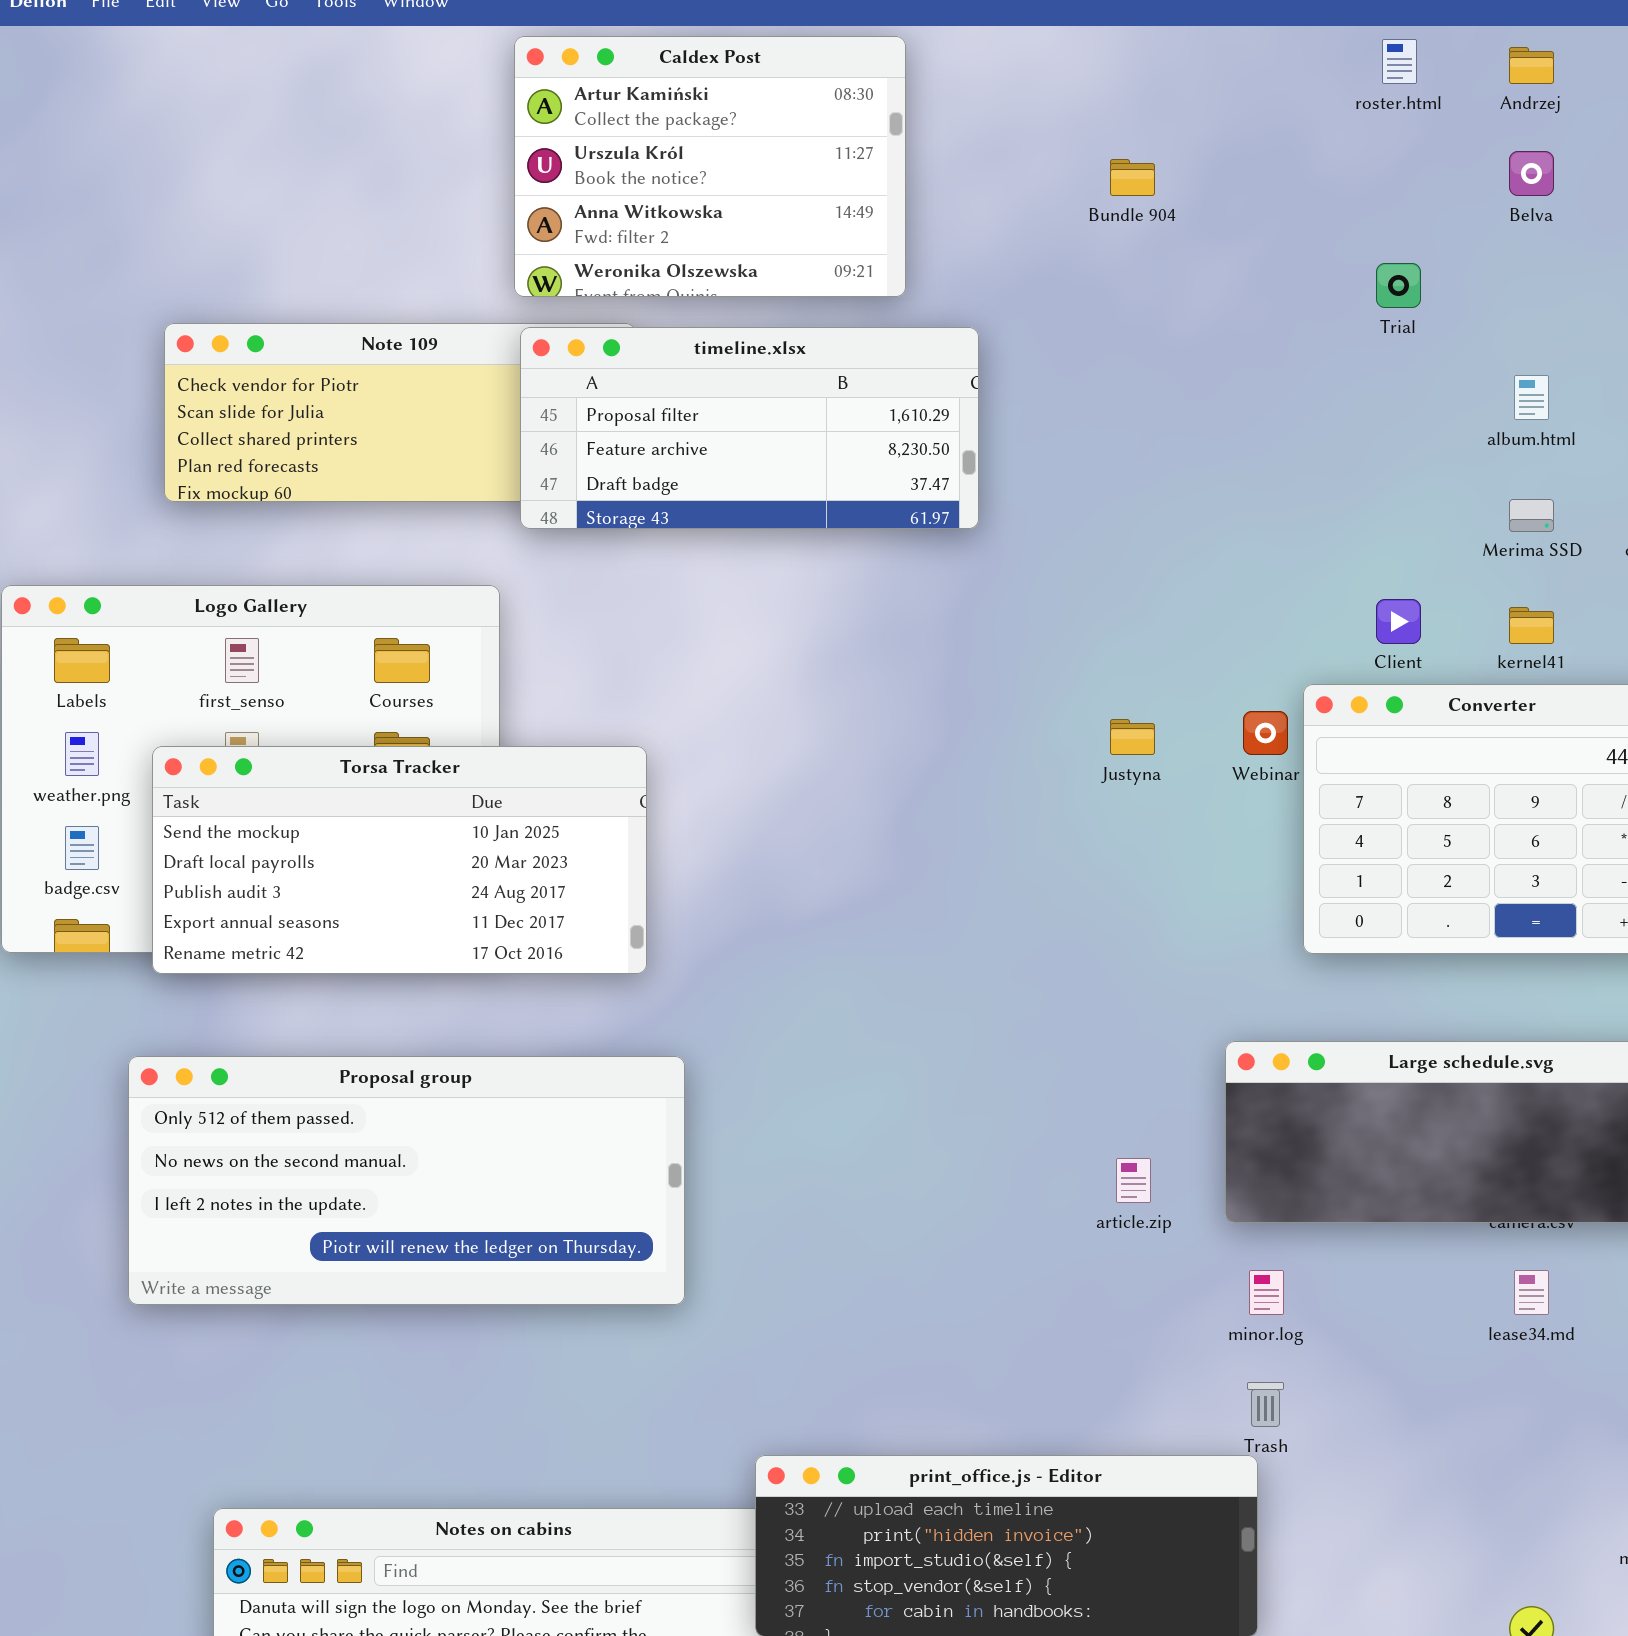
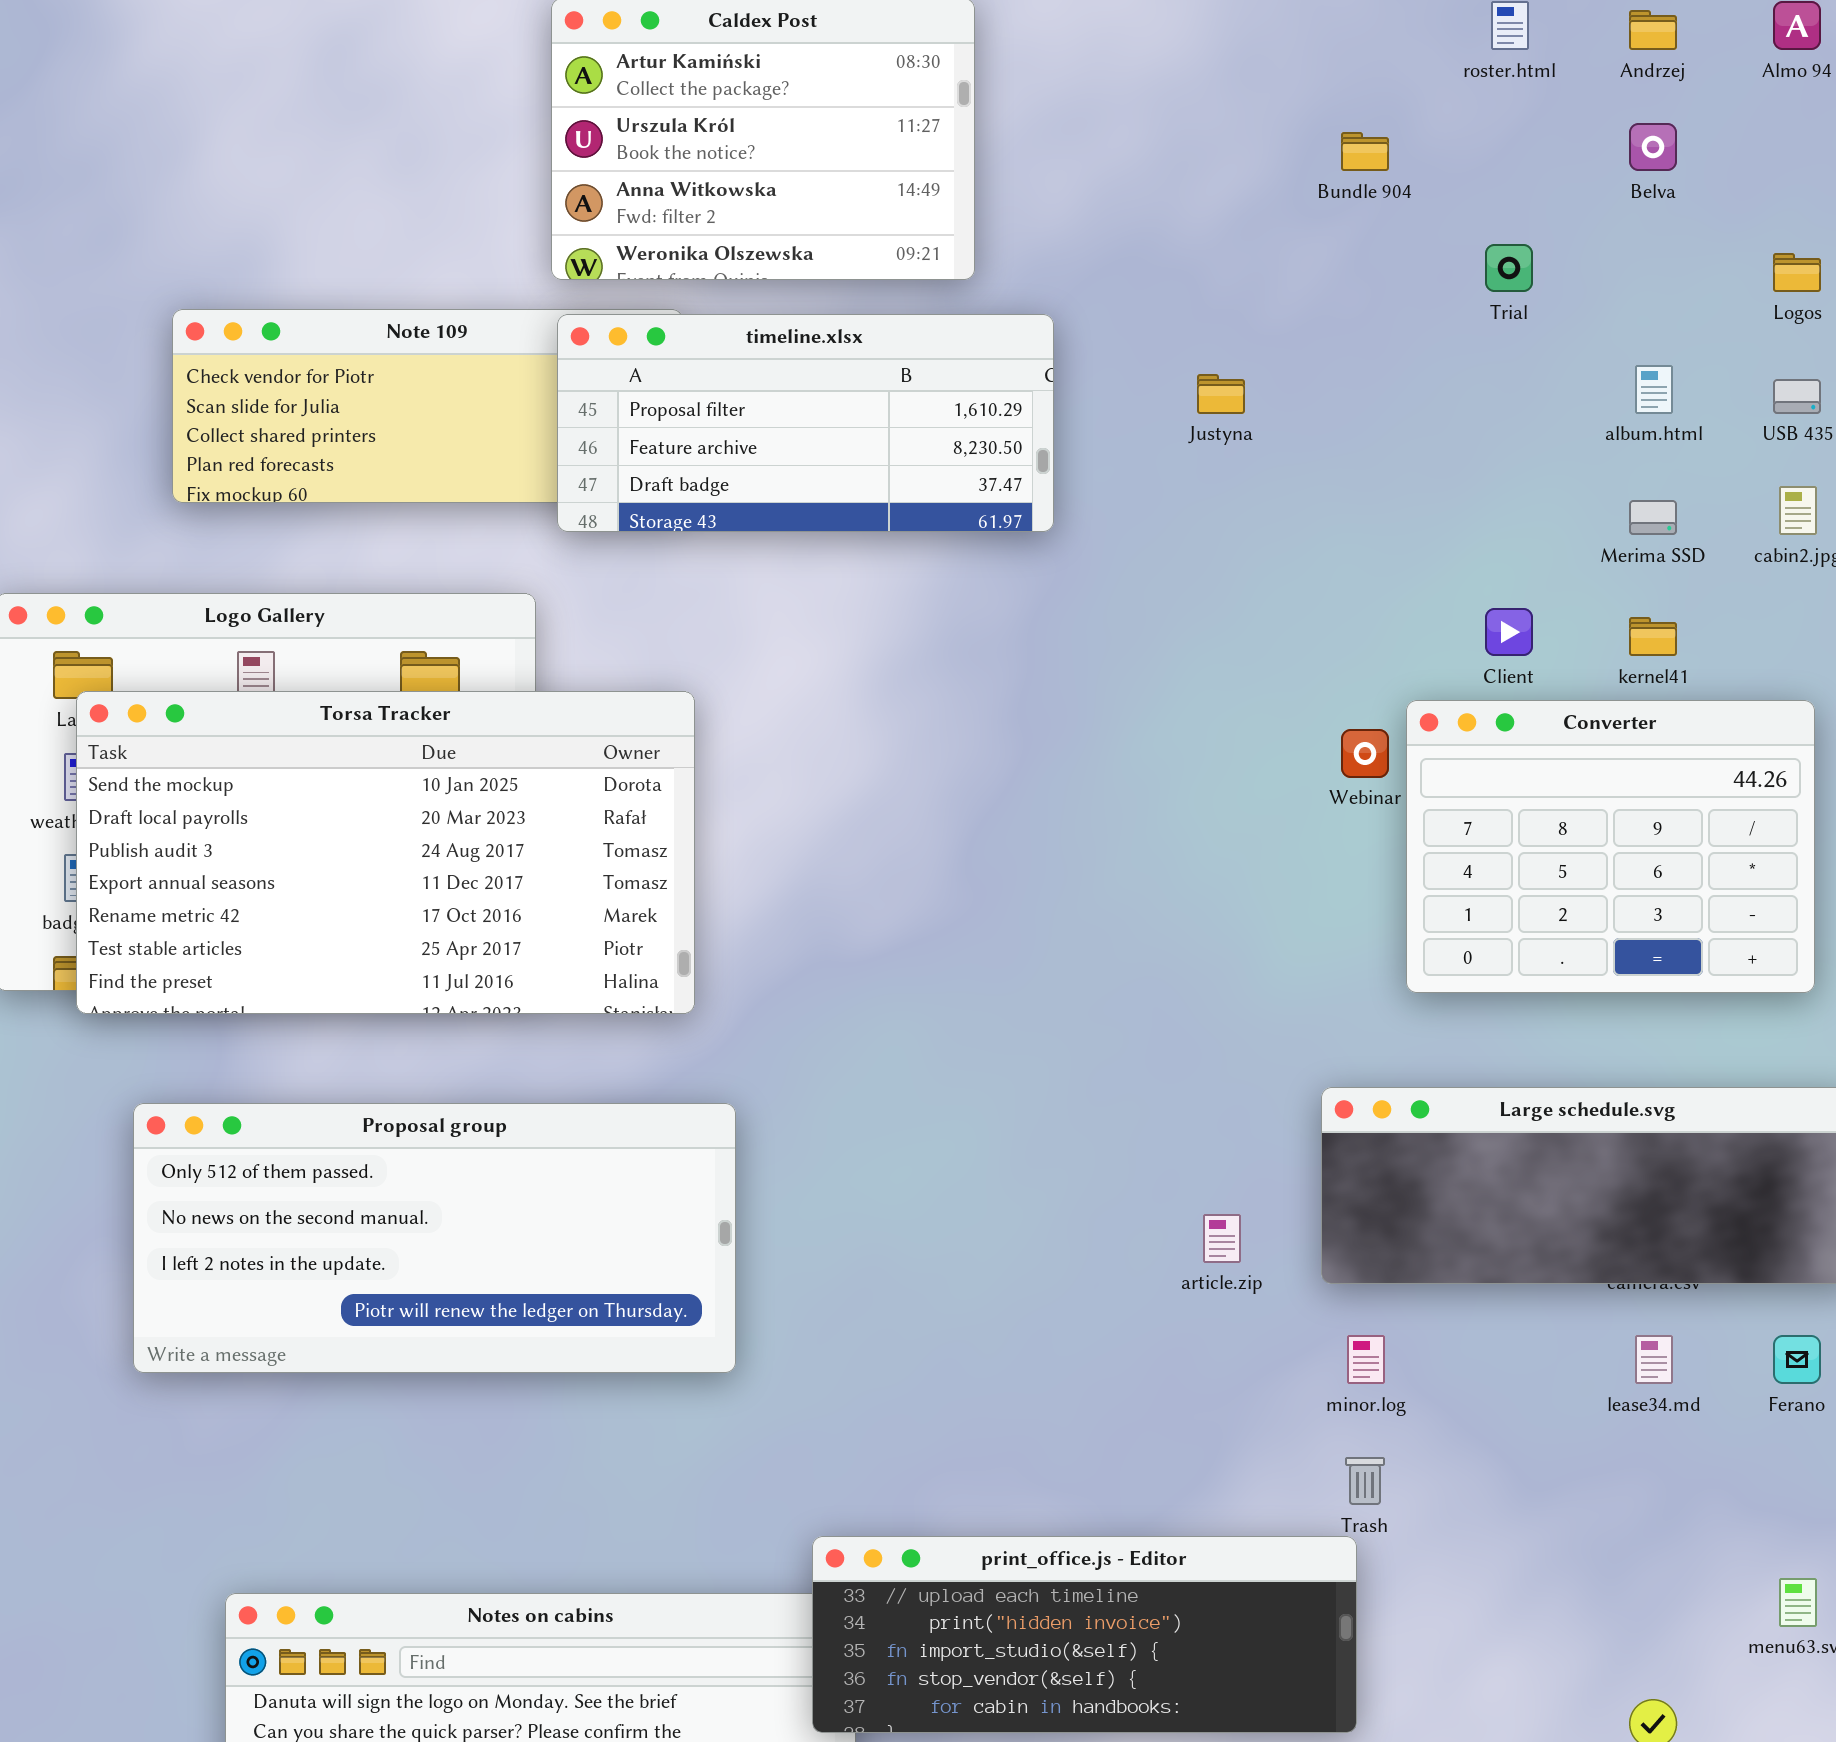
Bundle 904: [1110,159,1155,196] -> [1341,132,1389,171], moved
Justyna: [1110,719,1155,755] -> [1197,374,1245,414], moved
Torsa Tracker: [152,746,647,974] -> [76,691,695,1014], resized

